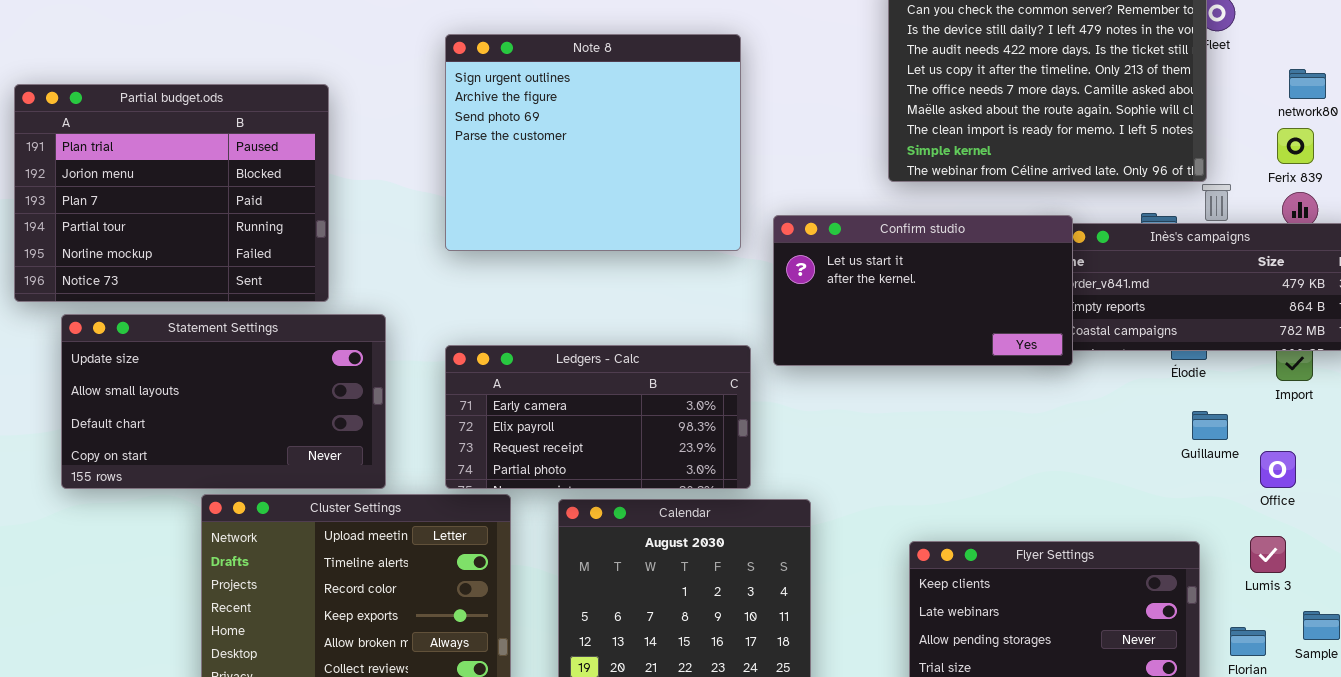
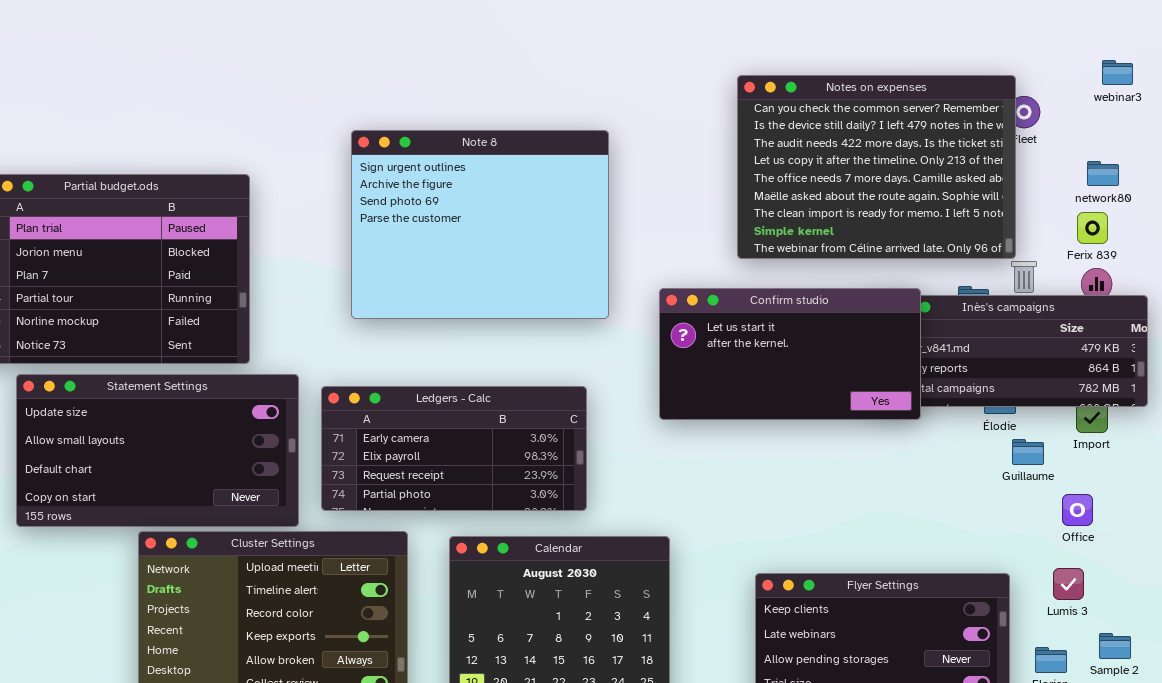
Confirm studio: [773,215,1073,366] -> [659,288,921,420], moved
Ledgers - Calc: [445,345,751,489] -> [321,386,587,511], moved
Guillaume: [1192,411,1228,440] -> [1012,439,1044,465], moved

